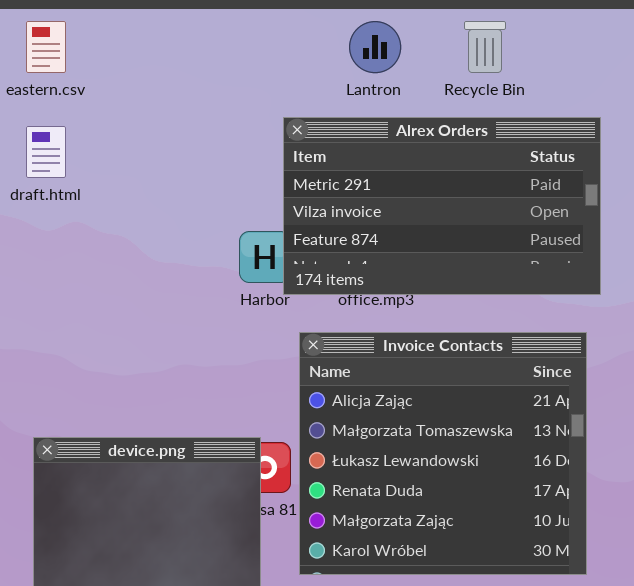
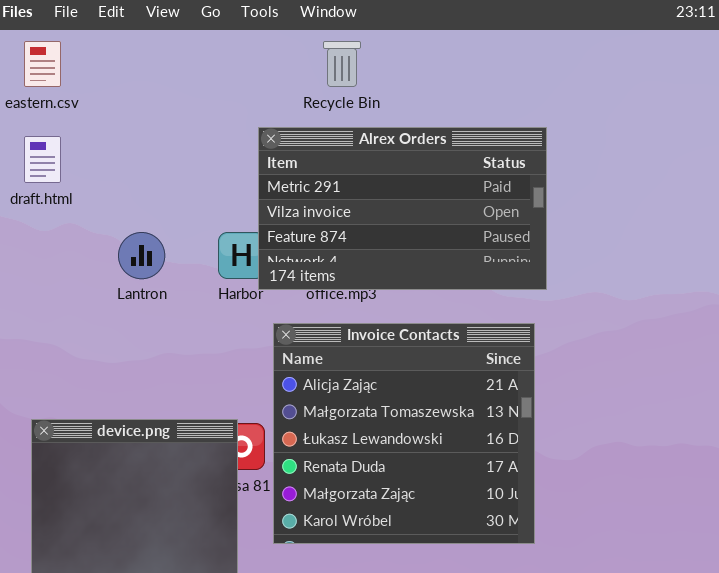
Lantron: [349,21,401,73] -> [118,232,165,279], moved
Recycle Bin: [464,21,506,73] -> [323,41,361,87], moved

